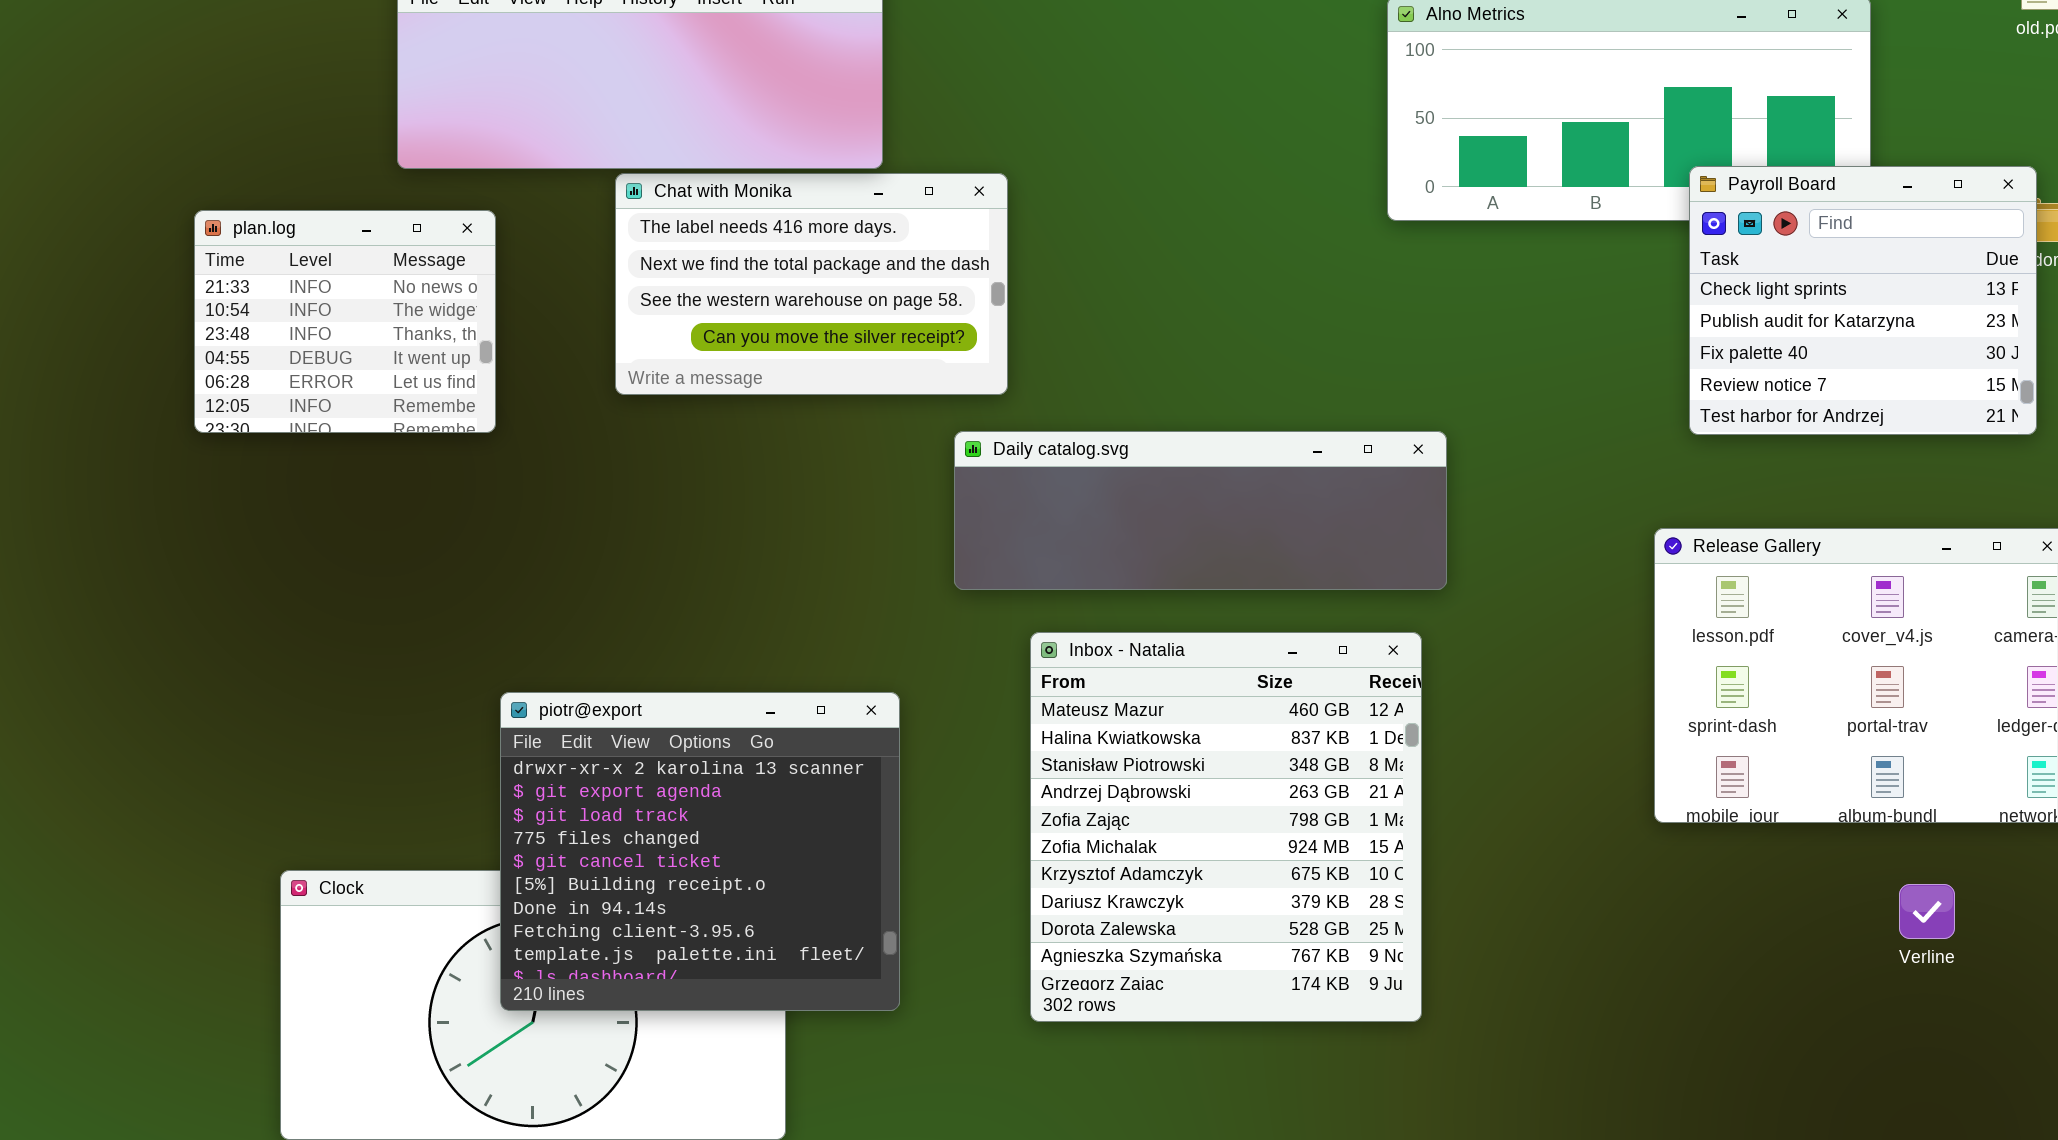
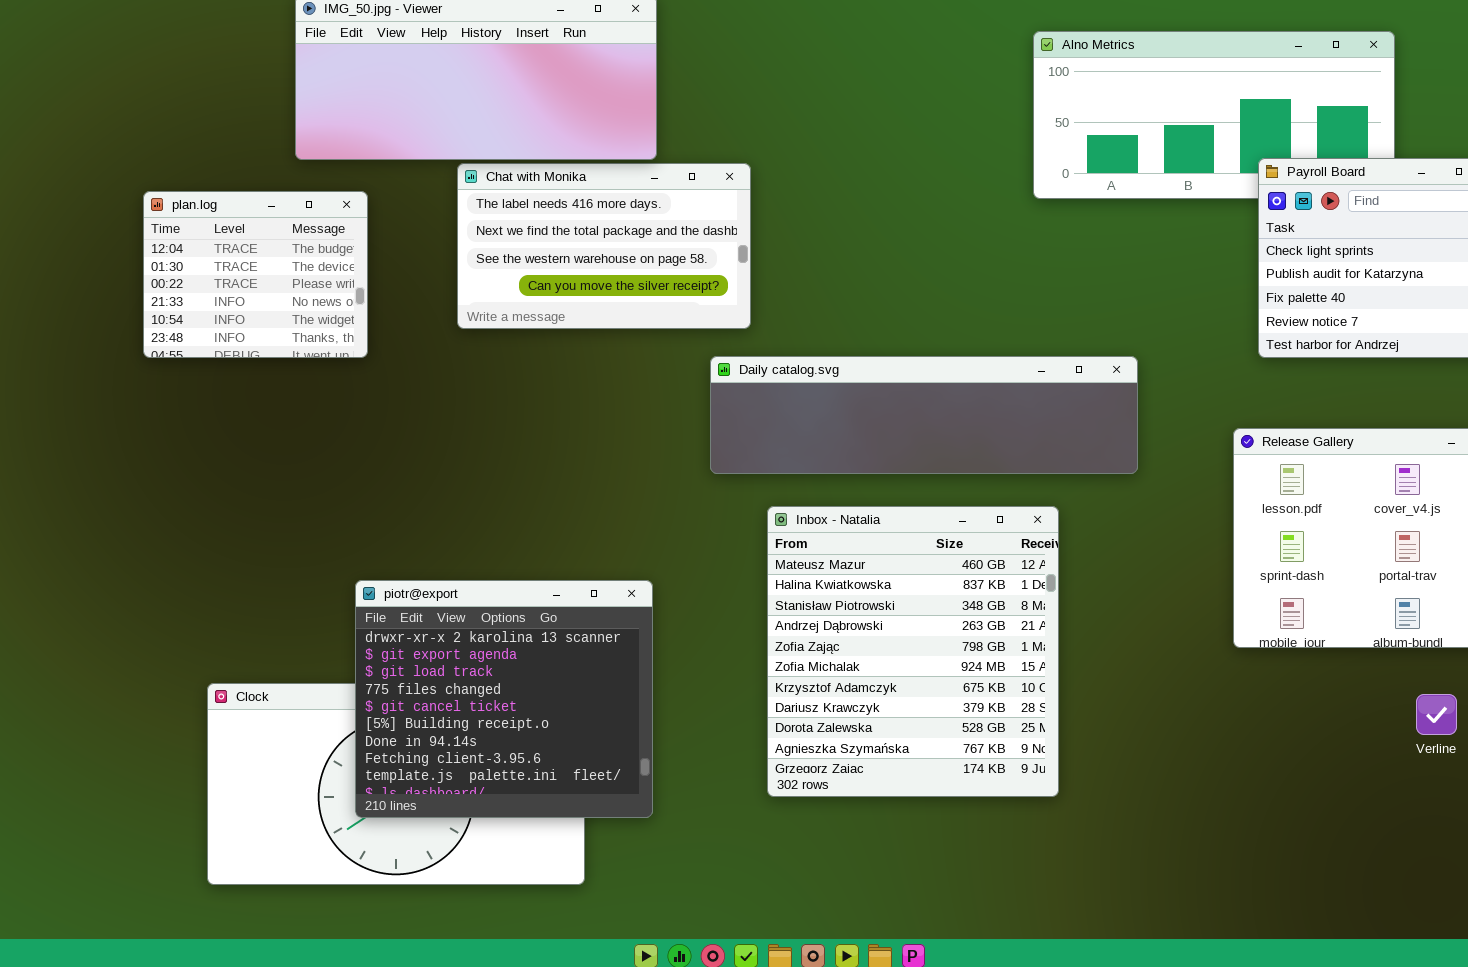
plan.log: [194,210,496,433] -> [143,191,368,358], scrolled up 3 rows
Daily catalog.svg: [954,431,1447,590] -> [710,356,1138,474], resized
piotr@export: [500,692,900,1011] -> [355,580,653,818], moved

